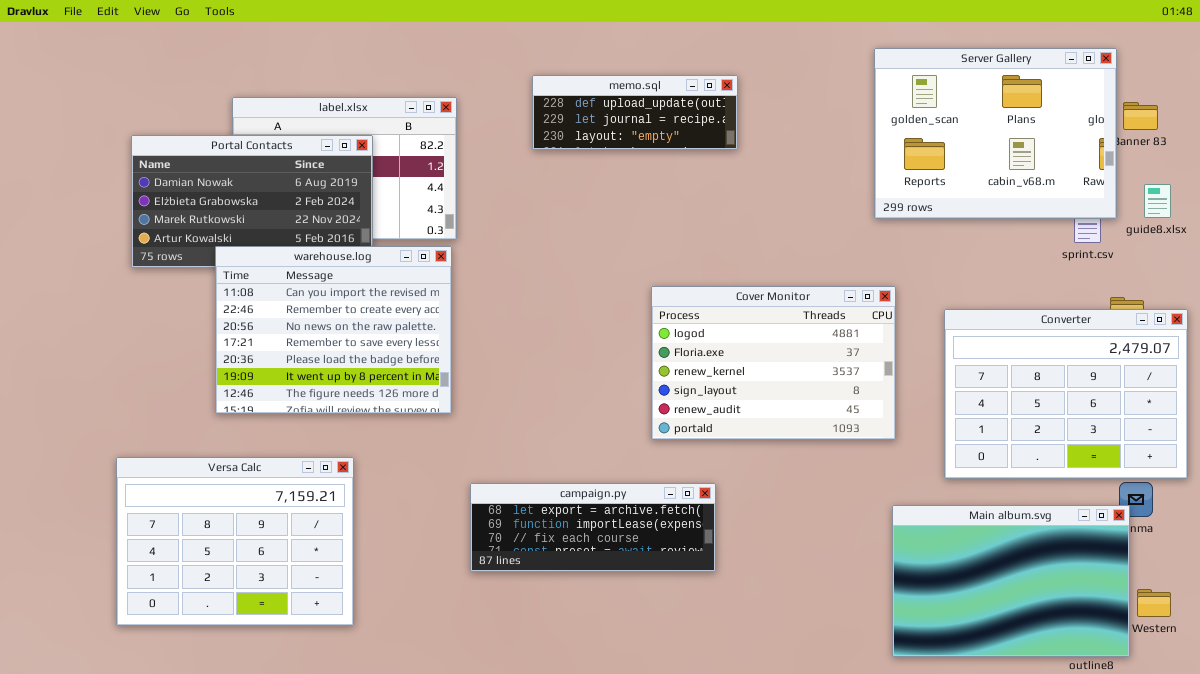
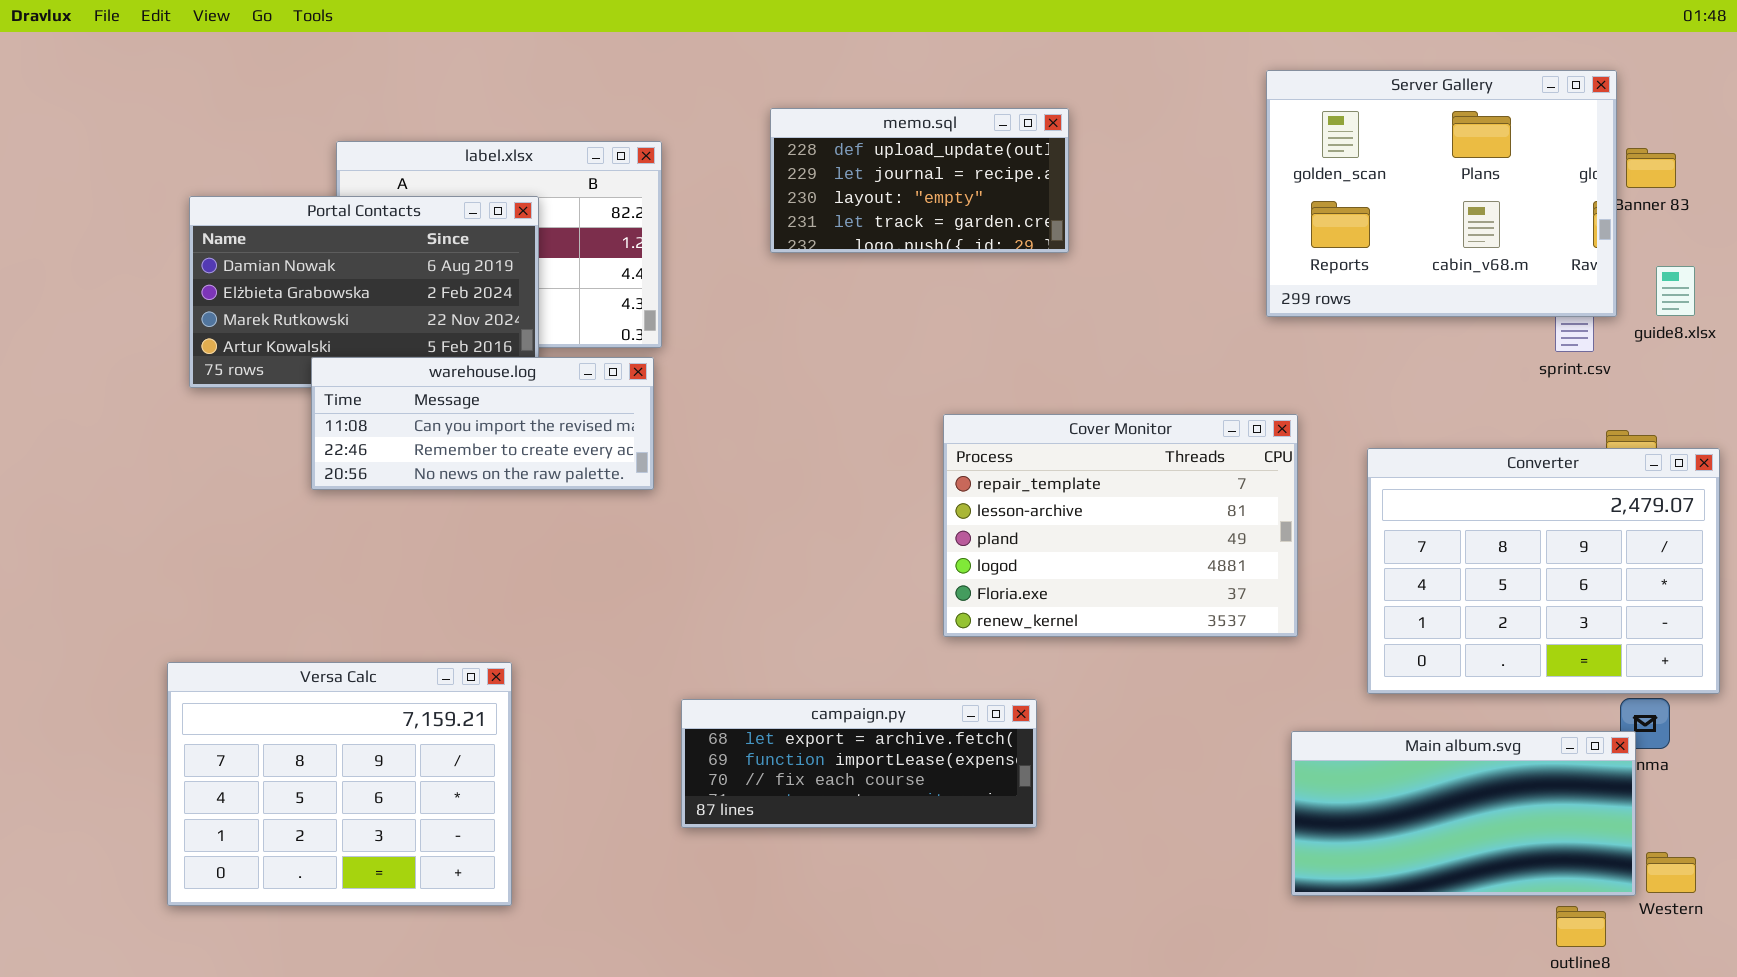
memo.sql: [532,75,738,150] -> [770,108,1069,253], resized
warehouse.log: [215,246,452,414] -> [311,357,654,490], resized
Cover Monitor: [651,286,896,440] -> [943,414,1298,637], scrolled up 3 rows
Main album.svg: [892,505,1130,657] -> [1291,731,1636,896], resized

